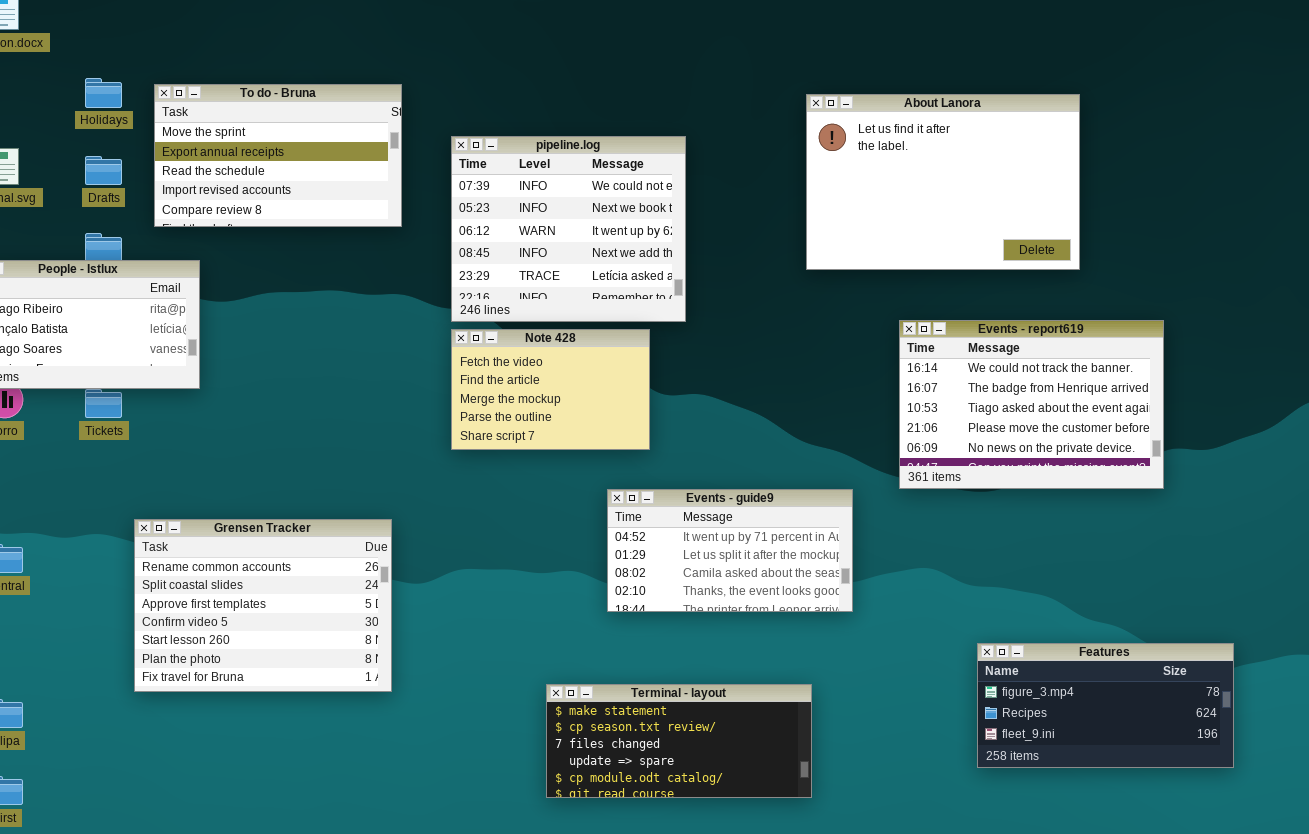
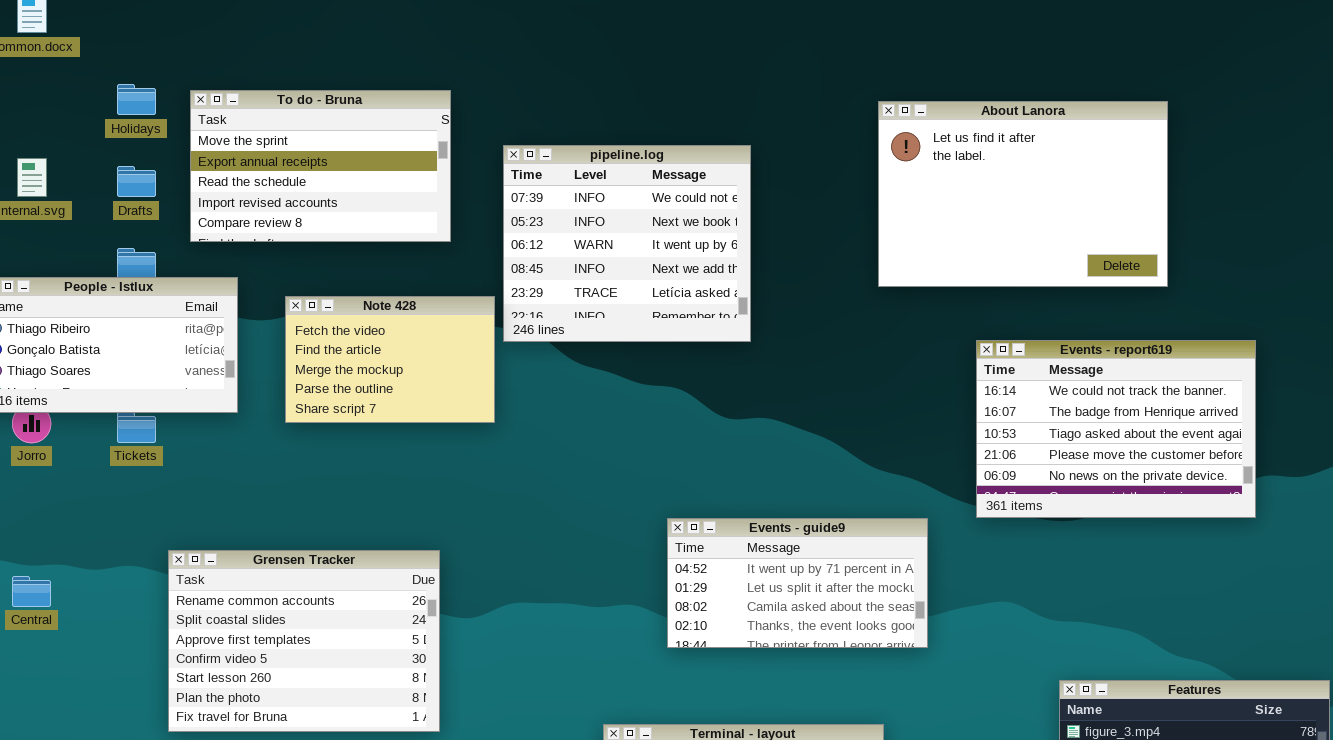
Note 428: [451,329,650,450] -> [285,296,495,423], moved

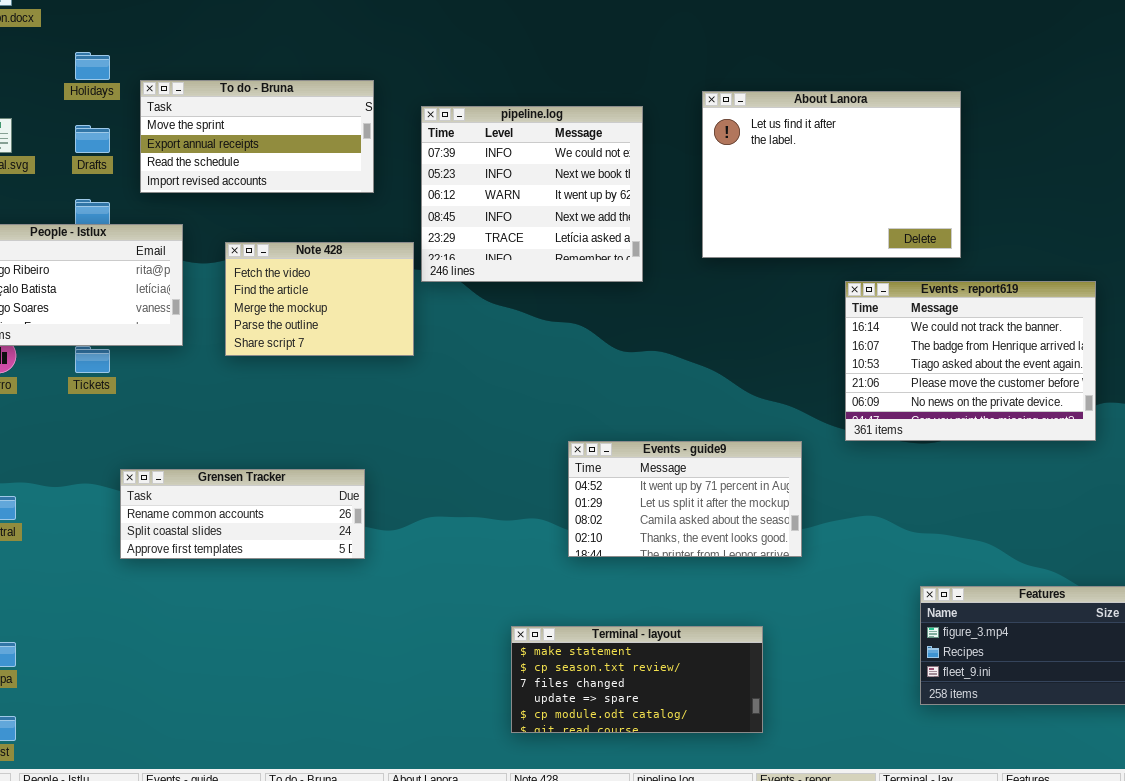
To do - Bruna: [190,90,451,242] -> [140,80,374,193], resized
About Lanora: [878,101,1168,287] -> [702,91,961,258], moved
Grensen Tracker: [168,550,440,732] -> [120,469,365,559], resized

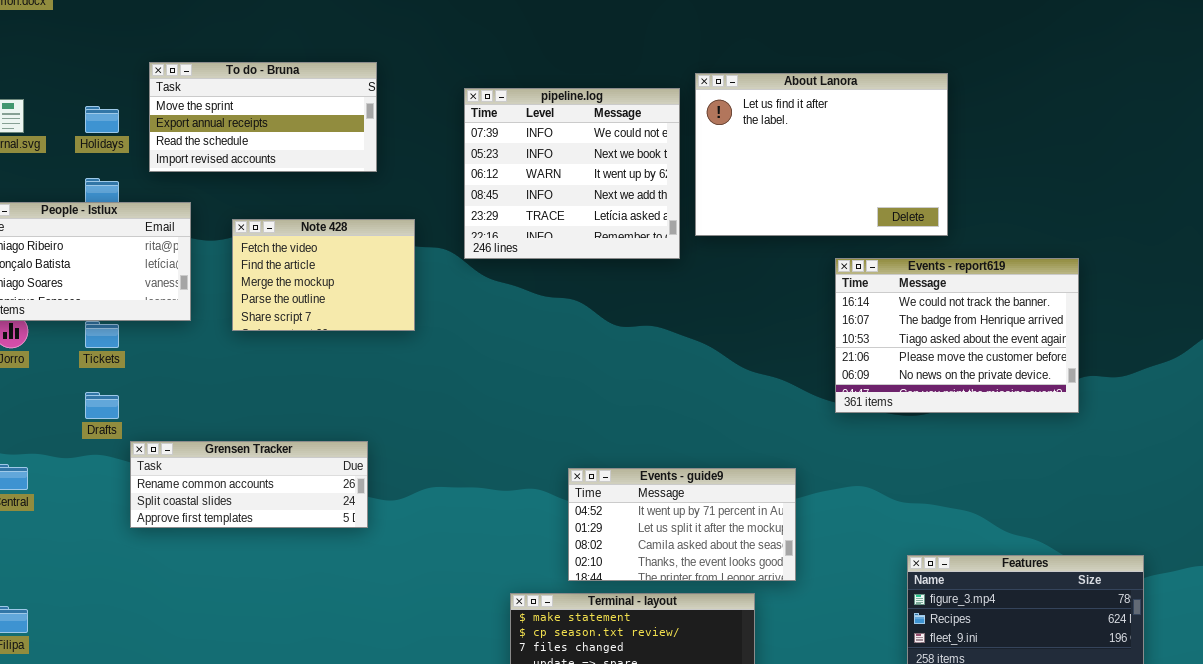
Holidays: [75,52,110,80] -> [85,106,119,133], moved
pipeline.log: [421,106,643,282] -> [464,88,680,259], moved
Drafts: [75,125,110,153] -> [85,392,119,419], moved
Events - guide9: [568,441,802,557] -> [568,468,796,581], moved

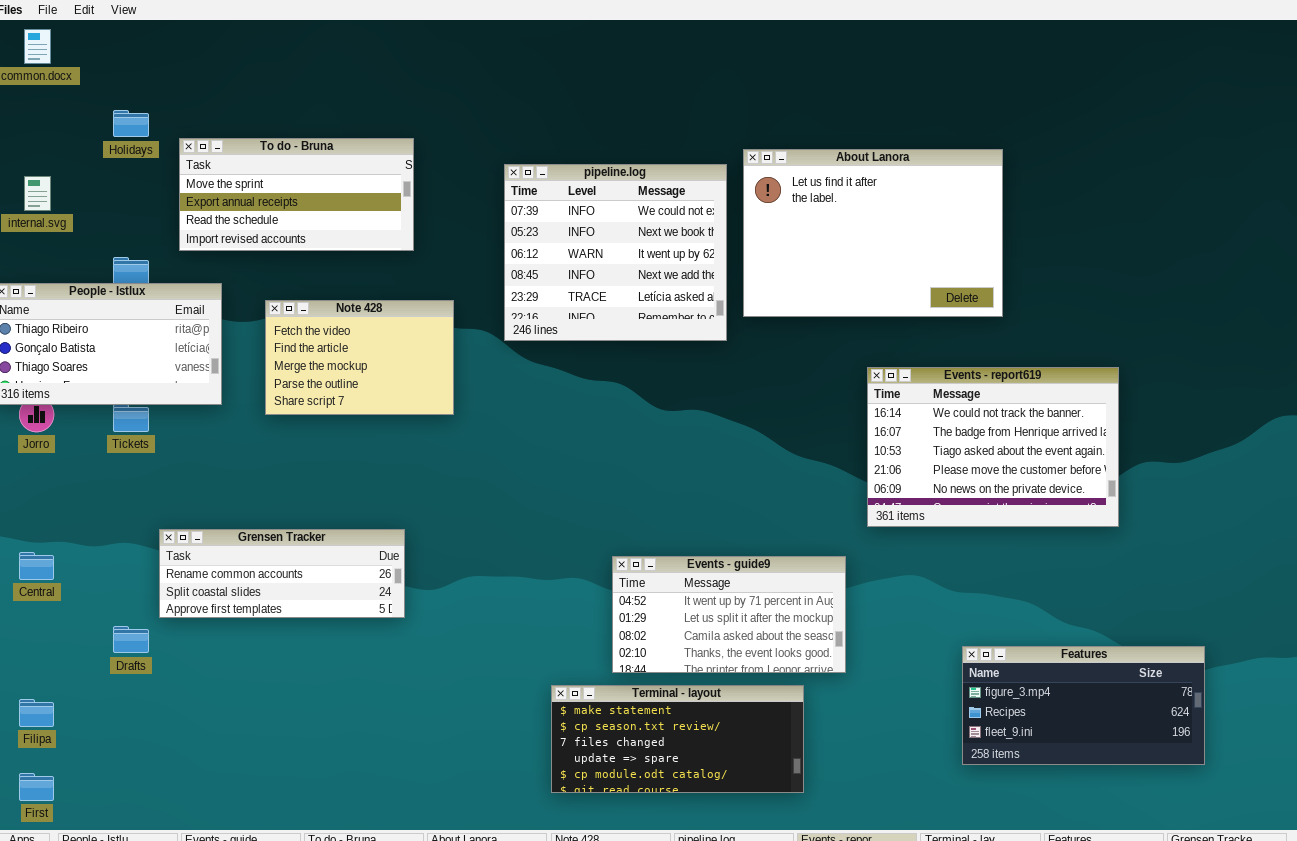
Holidays: [85,106,119,133] -> [113,110,149,137], moved
Events - report619: [835,258,1079,413] -> [867,367,1119,527], moved
Drafts: [85,392,119,419] -> [113,626,149,653], moved

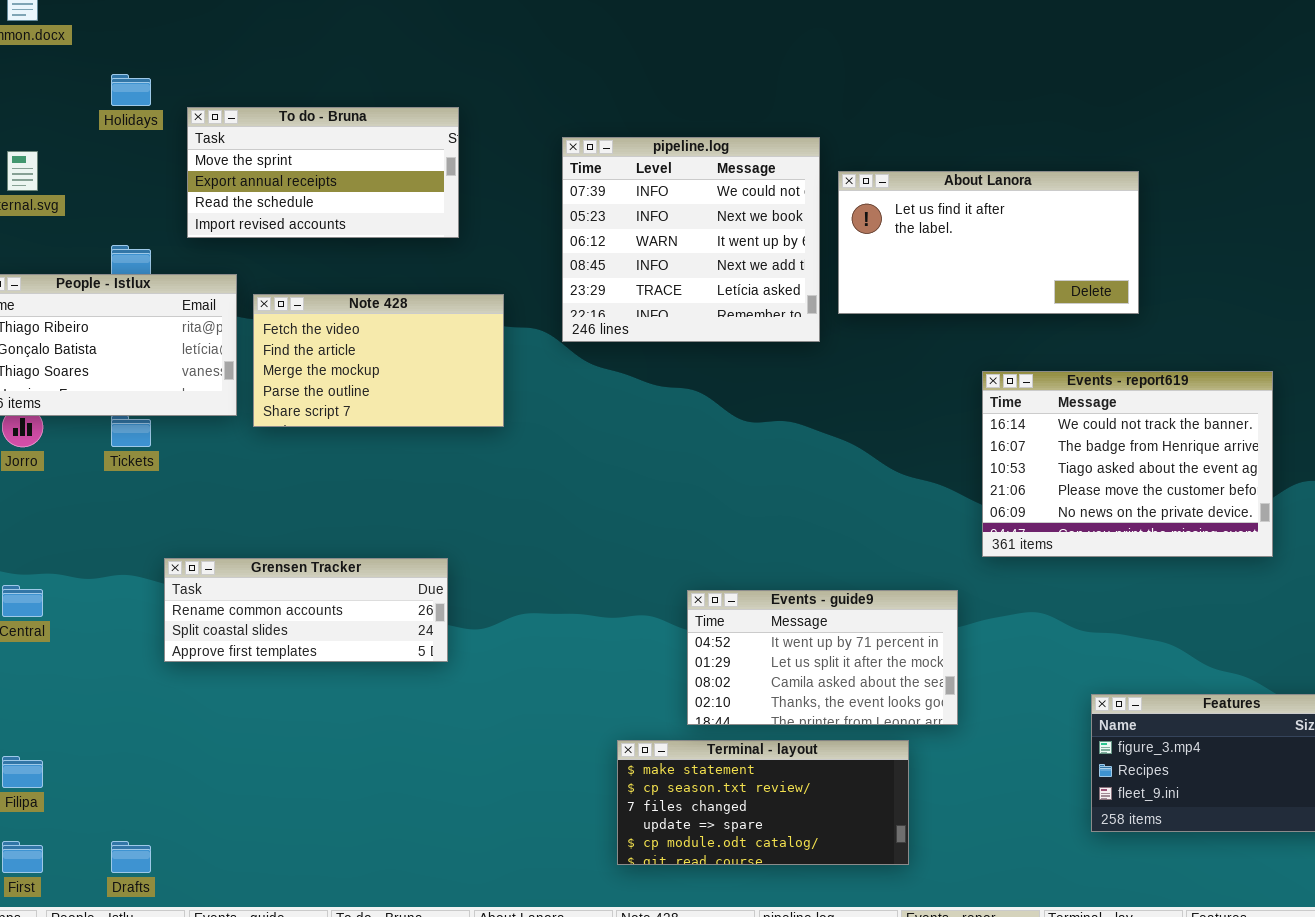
About Lanora: [743,149,1003,317] -> [838,171,1139,314], resized
Note 428: [265,300,454,415] -> [253,294,504,427], resized
Drafts: [113,626,149,653] -> [111,841,151,873], moved

